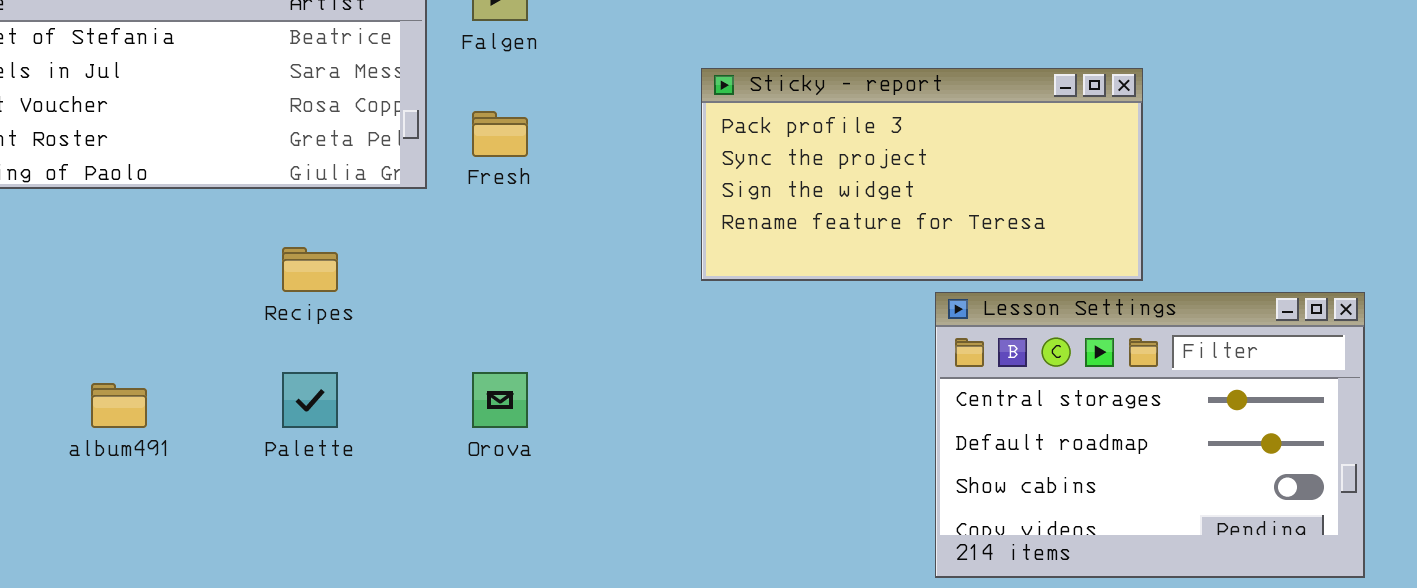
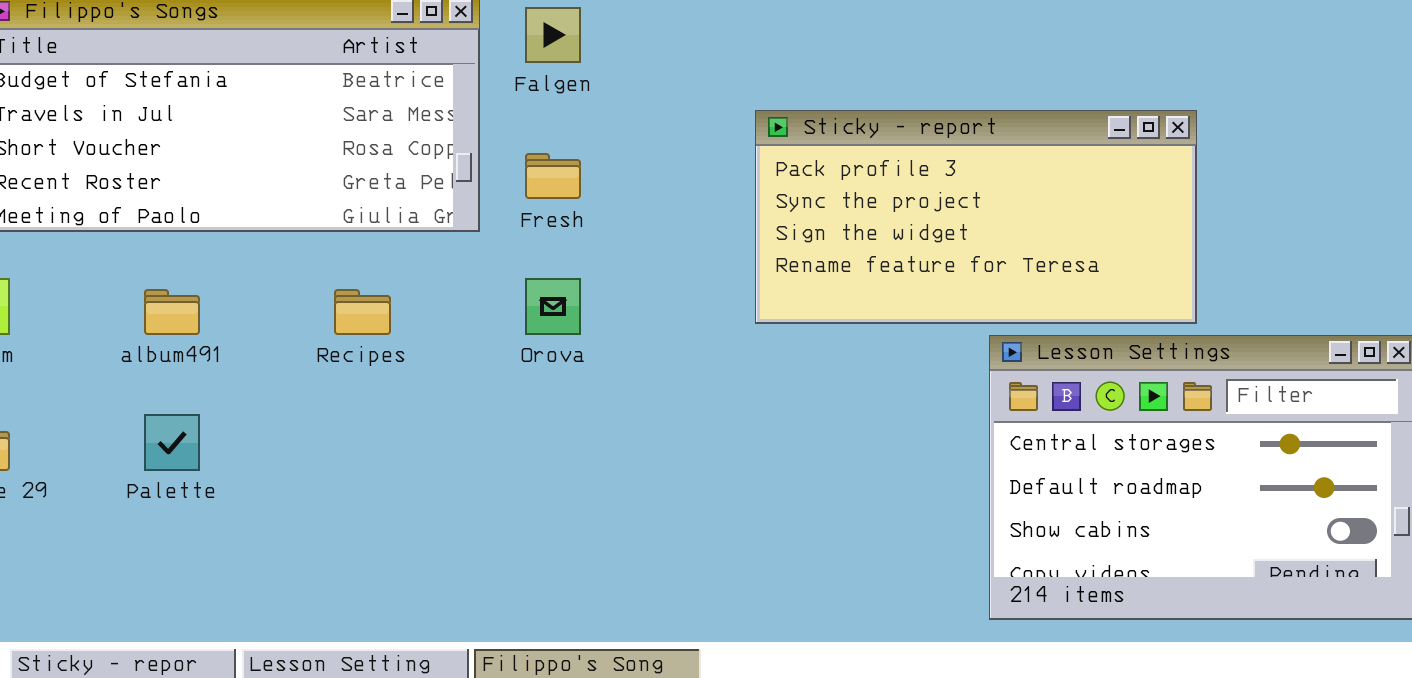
Palette: [282,372,338,428] -> [144,414,200,471], moved
Orova: [472,372,528,428] -> [525,278,581,335], moved
album491: [91,383,147,428] -> [144,289,200,335], moved

